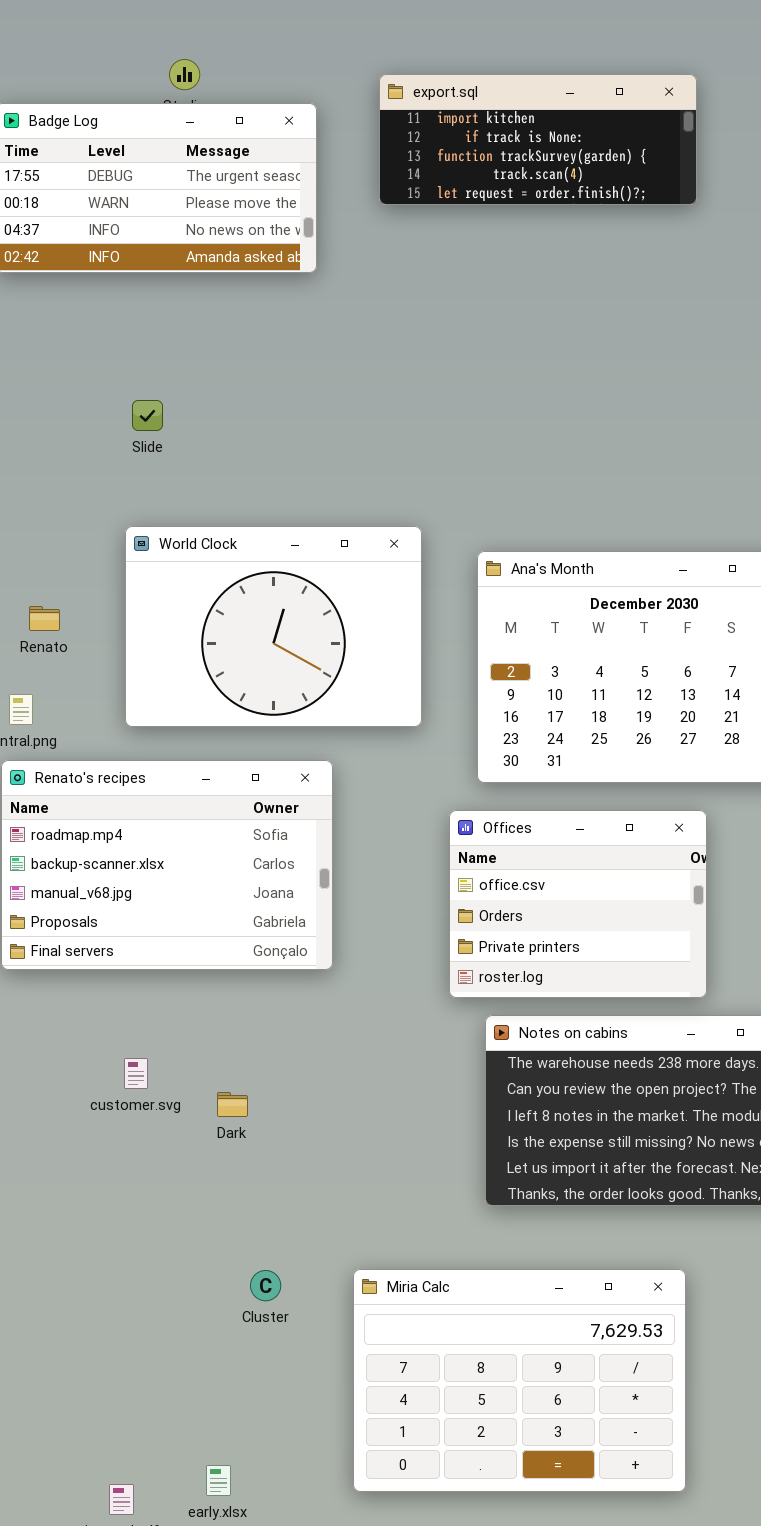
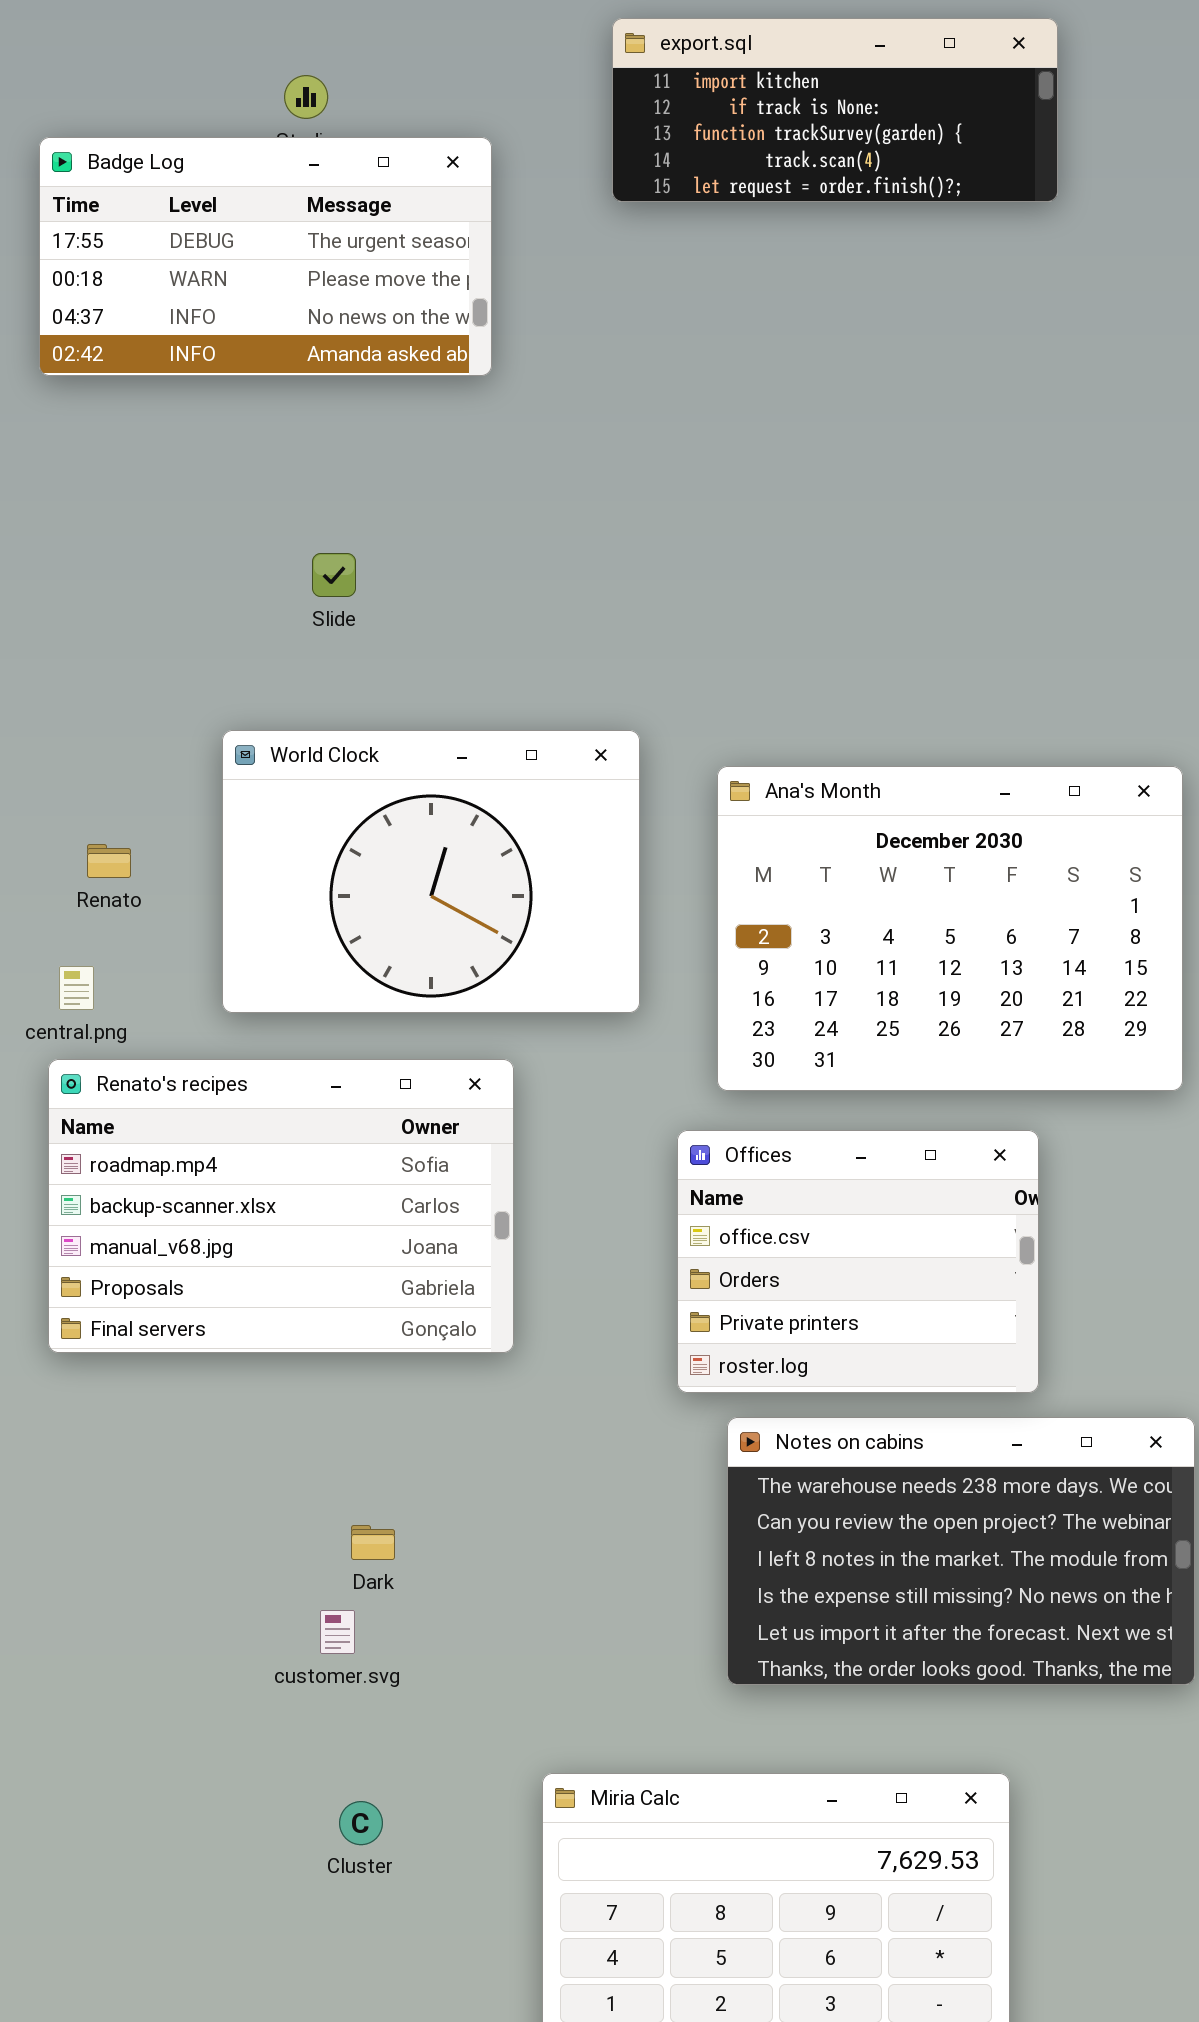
export.sql: [379,74,697,205] -> [612,18,1058,202], moved
Slide: [132,400,163,431] -> [312,553,356,597], moved
customer.svg: [124,1058,148,1089] -> [320,1610,355,1654], moved
Cluster: [250,1270,281,1301] -> [339,1801,383,1845], moved

